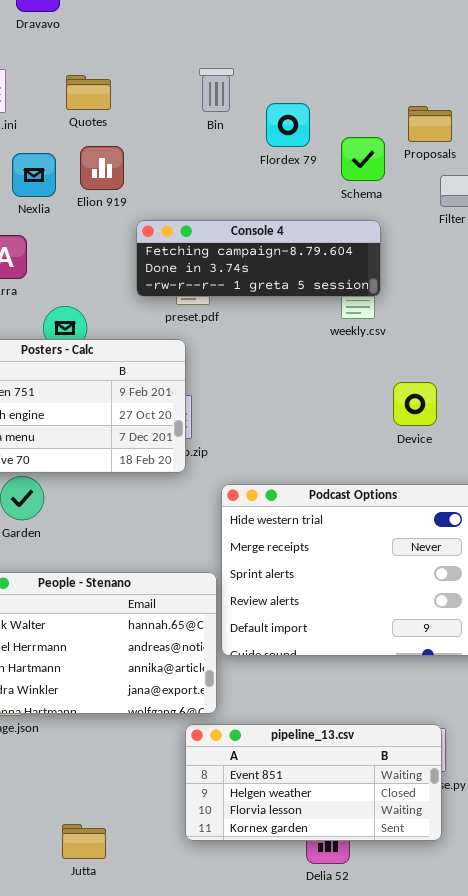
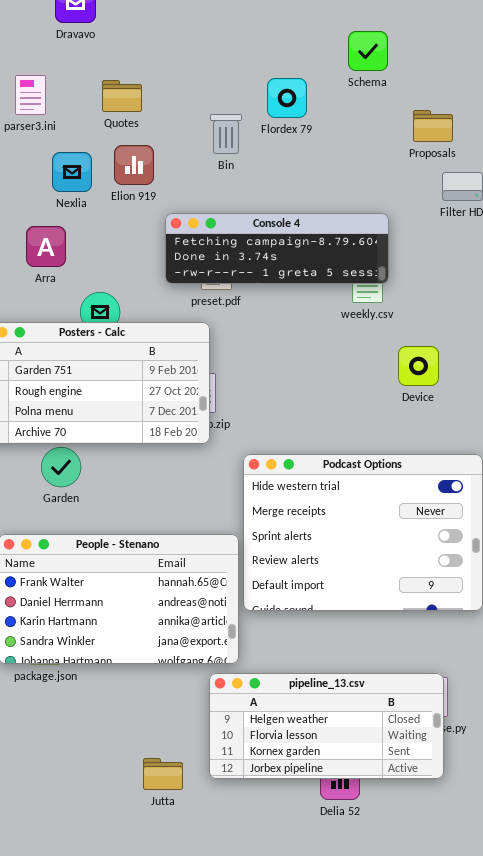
Bin: [199,68,234,112] -> [210,114,242,154], moved
Flordex 79: [266,103,310,147] -> [267,78,307,118], moved
Schema: [341,137,385,181] -> [348,31,388,71], moved
Device: [393,382,437,426] -> [398,346,439,386], moved
pipeline_13.csv: [185,724,442,841] -> [209,673,444,779], scrolled down 1 row
Jutta: [62,824,106,859] -> [143,758,183,790], moved

